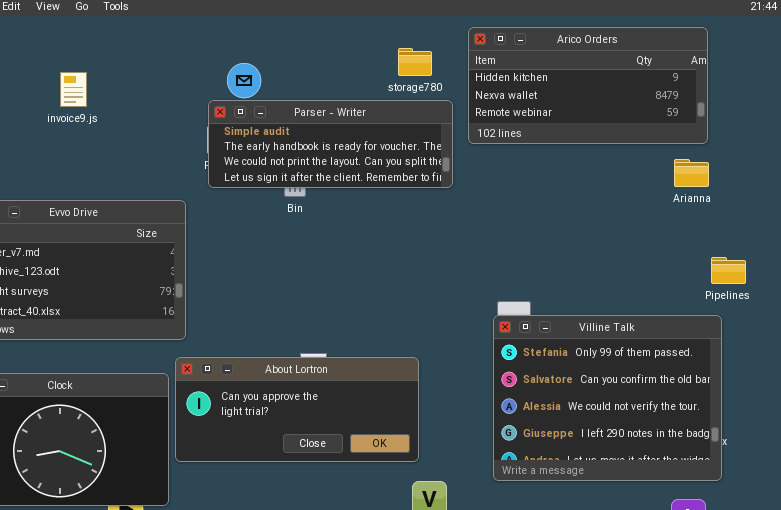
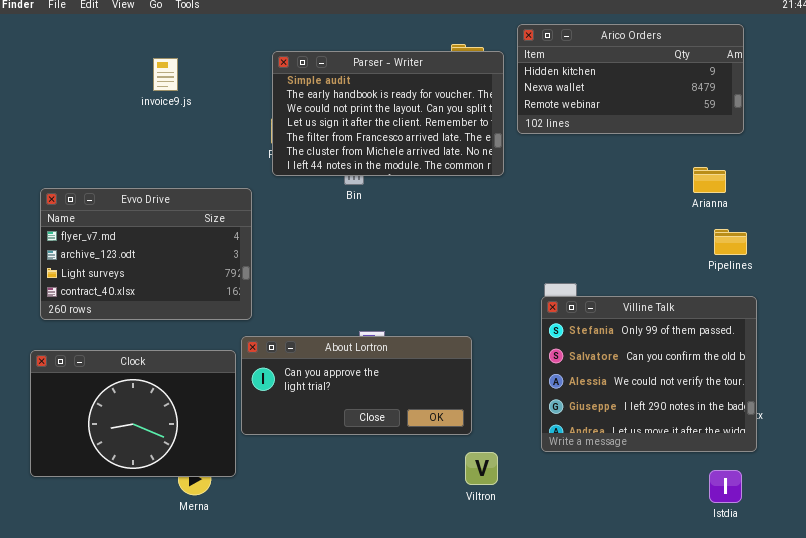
invoice9.js: [60,72,87,107] -> [153,58,178,91], moved
Parser - Writer: [208,100,453,188] -> [272,51,504,176], resized
Arianna: [674,159,709,187] -> [693,167,726,193], moved
Pipelines: [711,257,746,284] -> [714,229,747,255], moved

